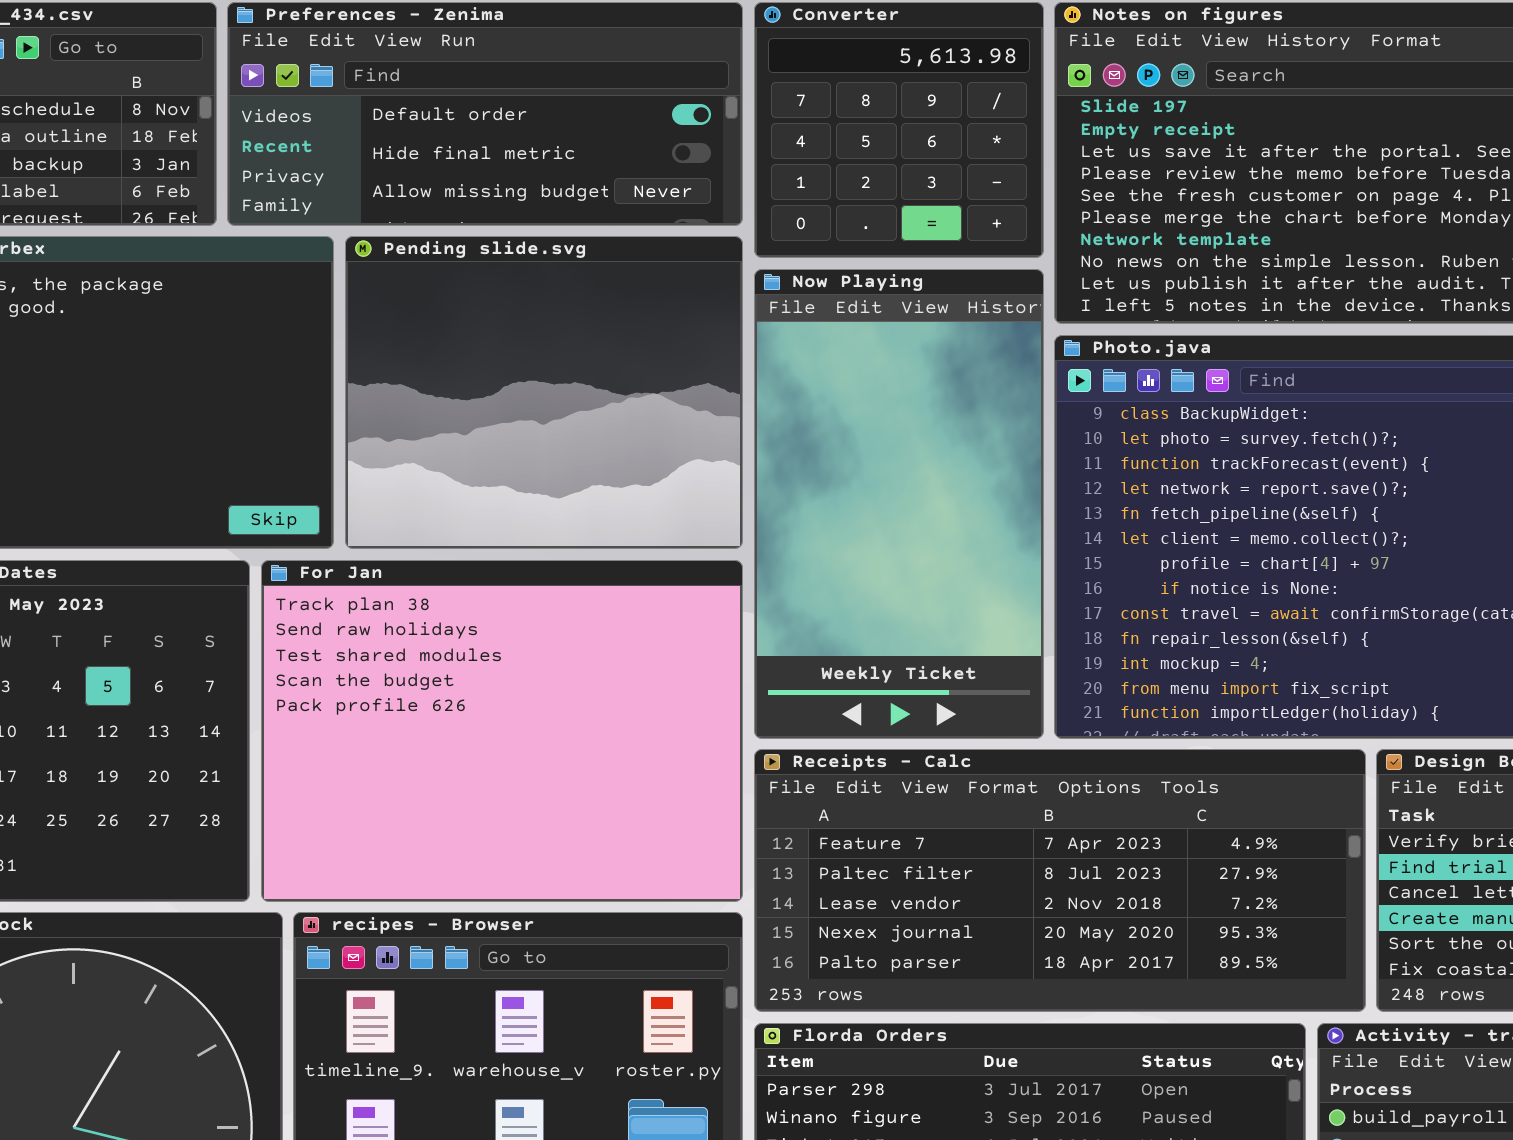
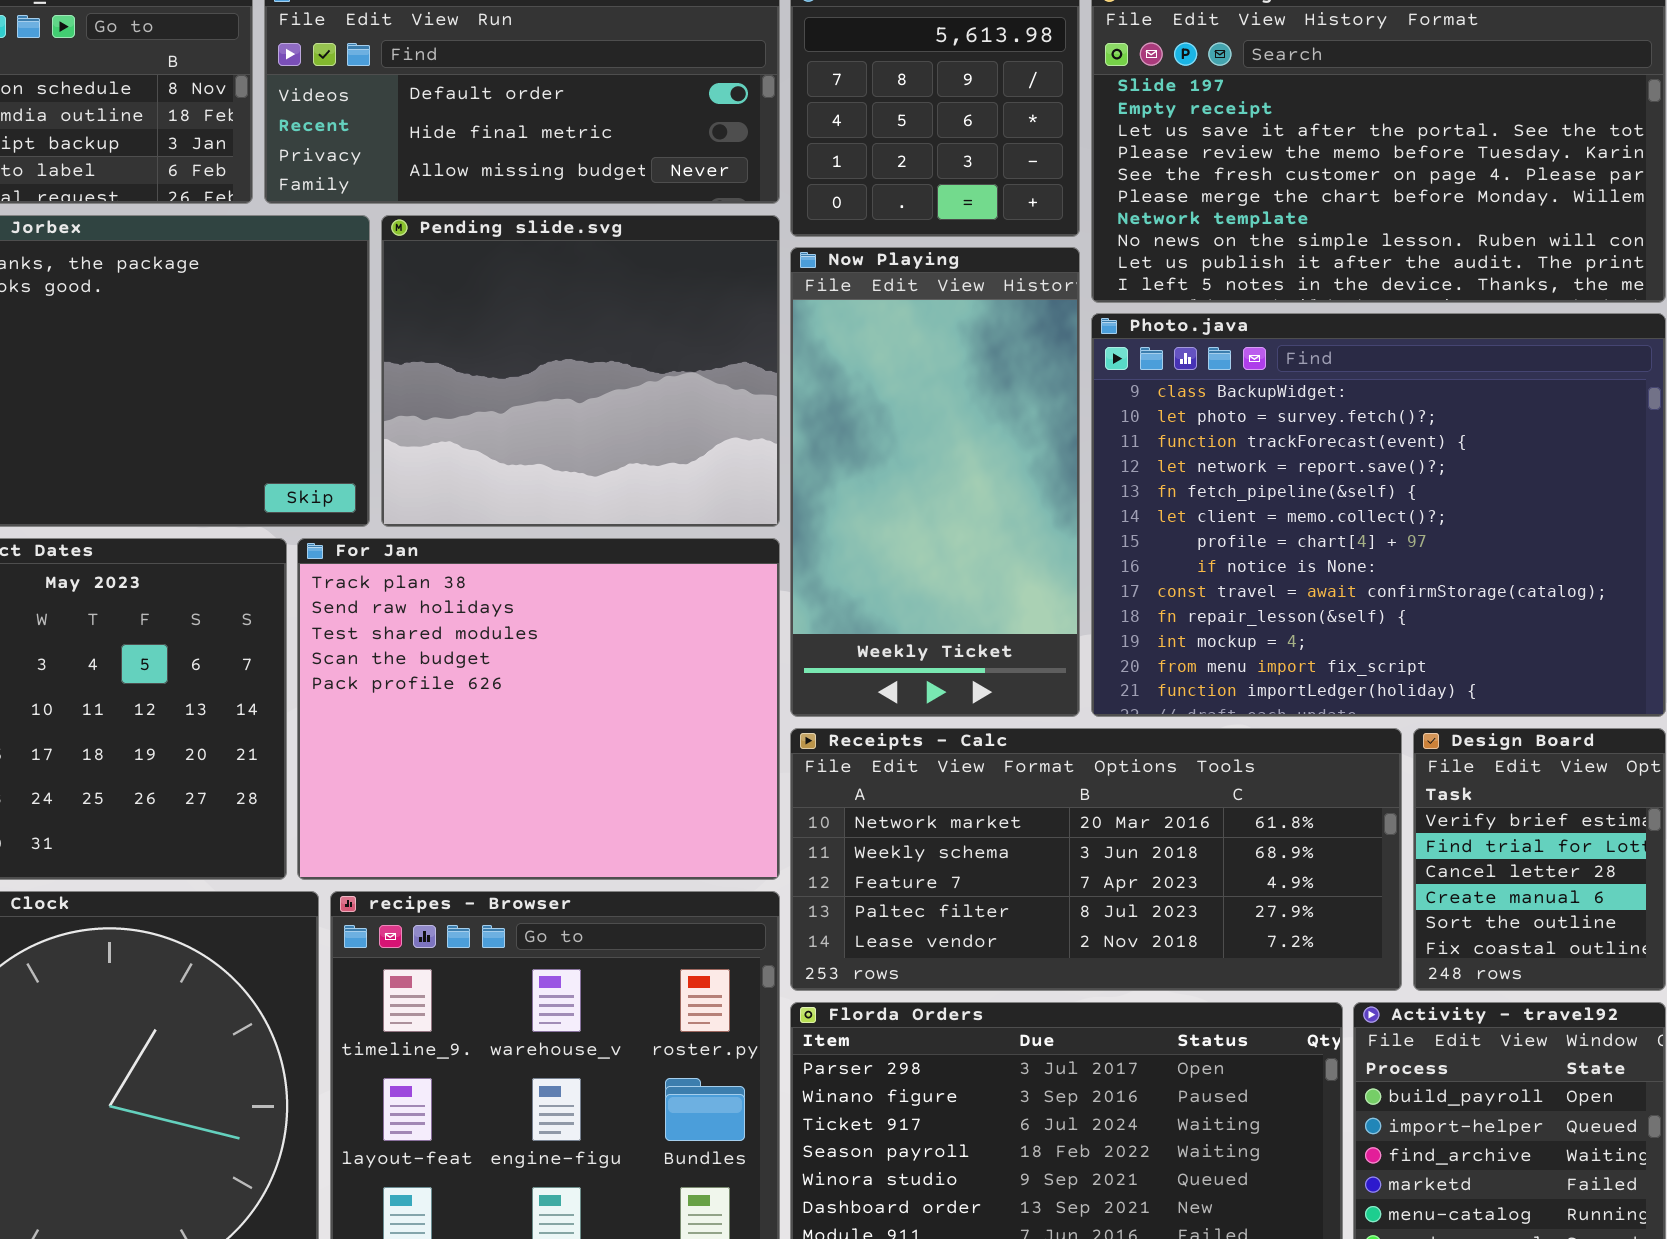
Receipts - Calc: [754,749,1366,1012] -> [790,728,1402,991], scrolled up 2 rows

